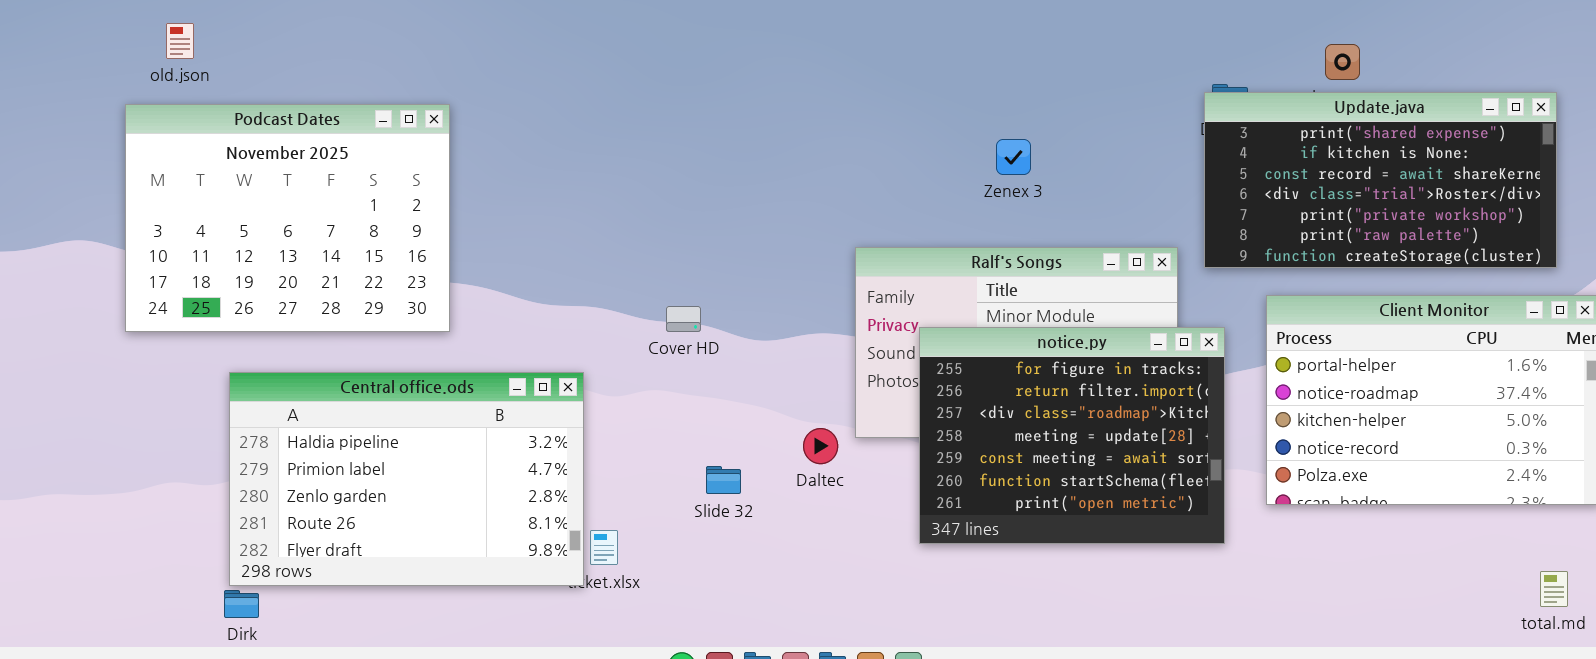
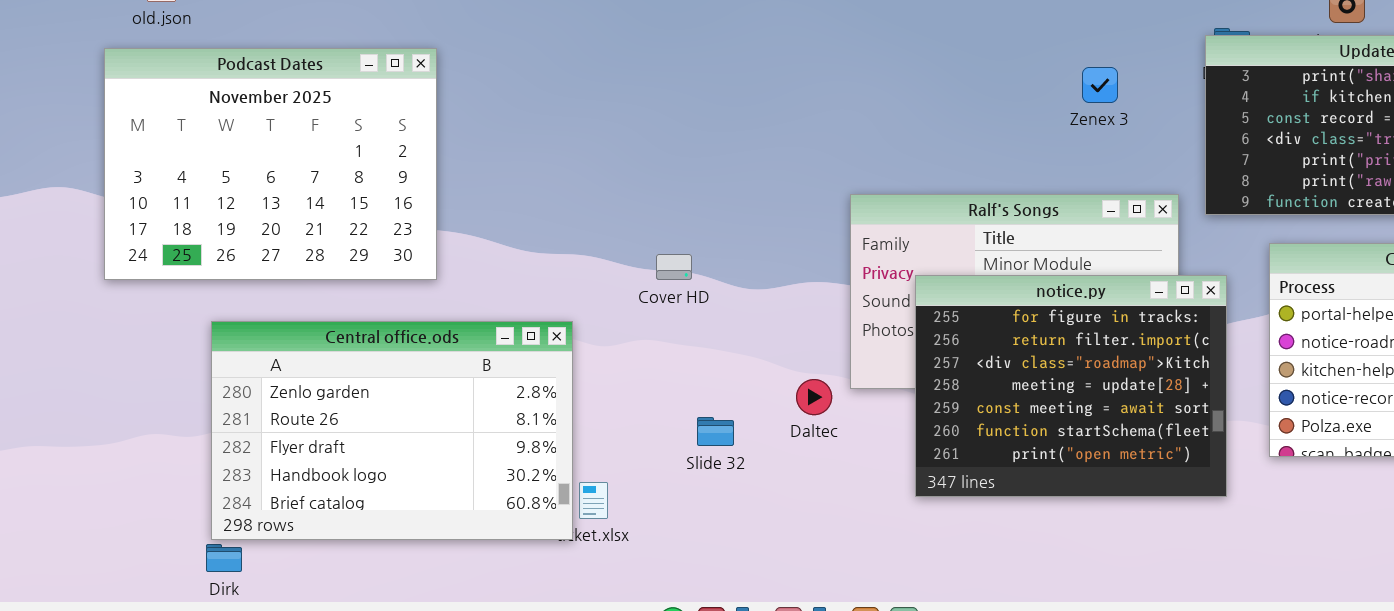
Zenex 3: [996,139,1031,175] -> [1082,67,1118,103], moved
Central office.ods: [229,372,584,586] -> [211,321,573,540], scrolled down 2 rows

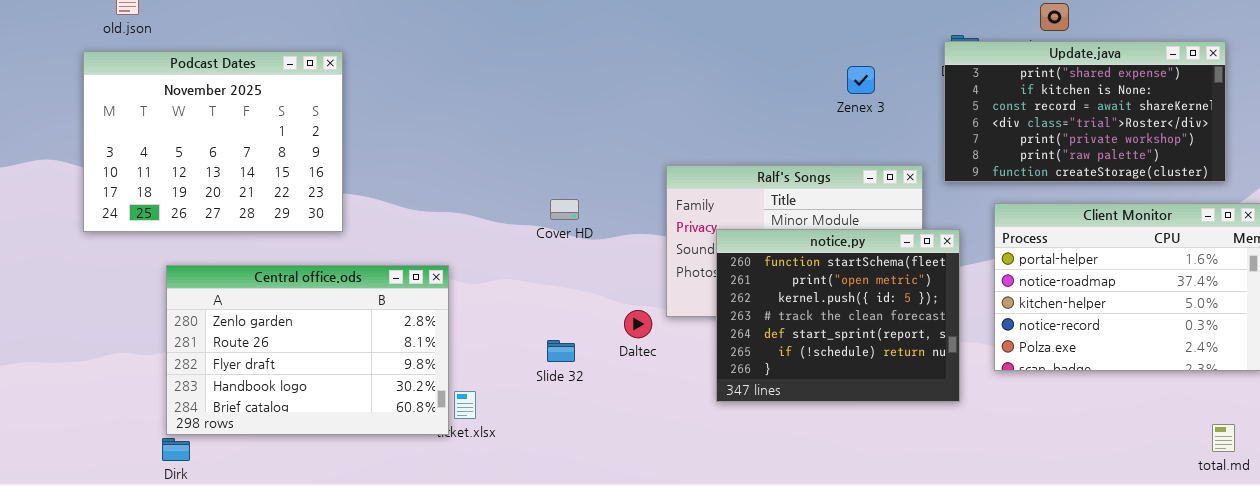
Cover HD: [656,254,692,280] -> [550,199,579,220], moved
notice.py: [915,275,1227,497] -> [716,229,960,402], scrolled down 5 rows

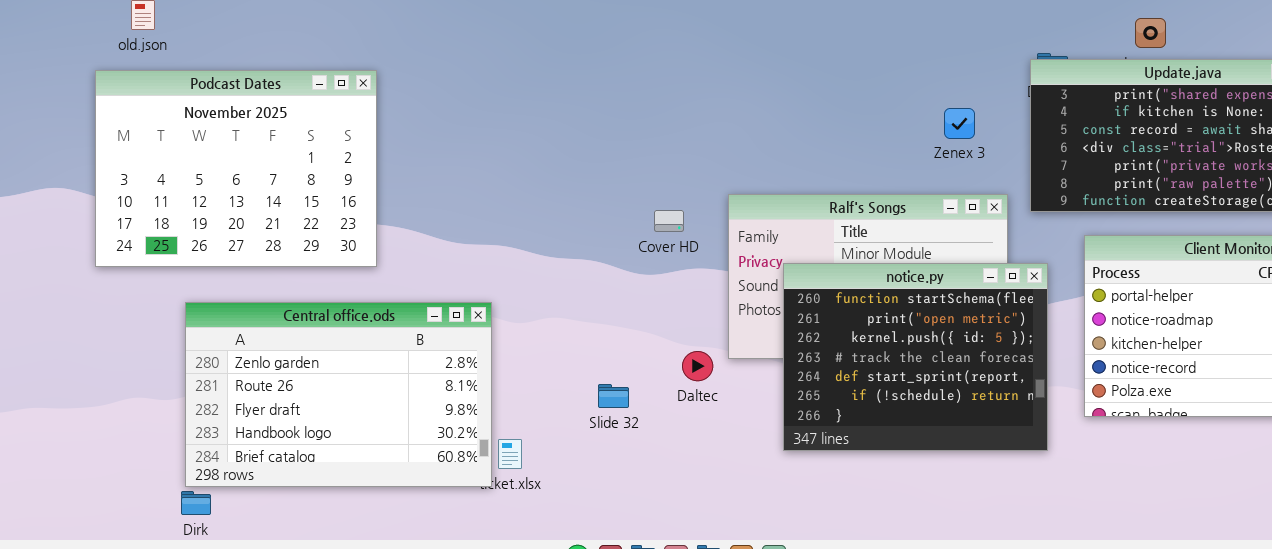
Zenex 3: [847,66,875,94] -> [944,108,975,139], moved
Cover HD: [550,199,579,220] -> [654,210,684,232], moved

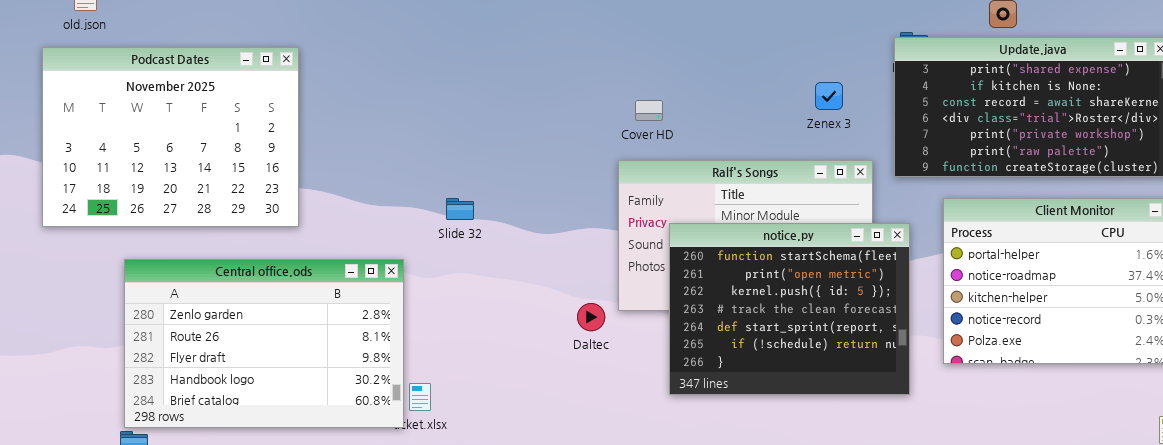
Cover HD: [654,210,684,232] -> [635,100,663,121], moved
Slide 32: [598,384,629,408] -> [446,198,474,220], moved

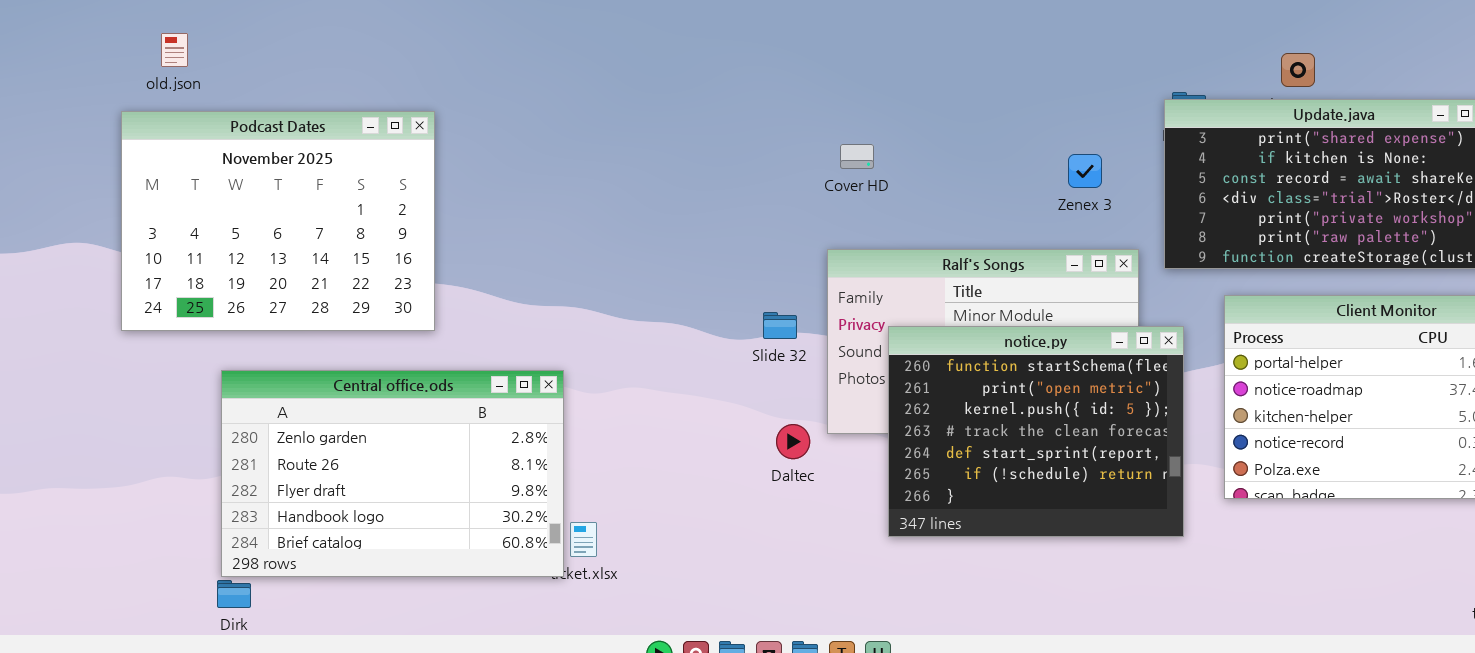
Cover HD: [635,100,663,121] -> [840,144,874,169], moved
Slide 32: [446,198,474,220] -> [763,312,797,339], moved

